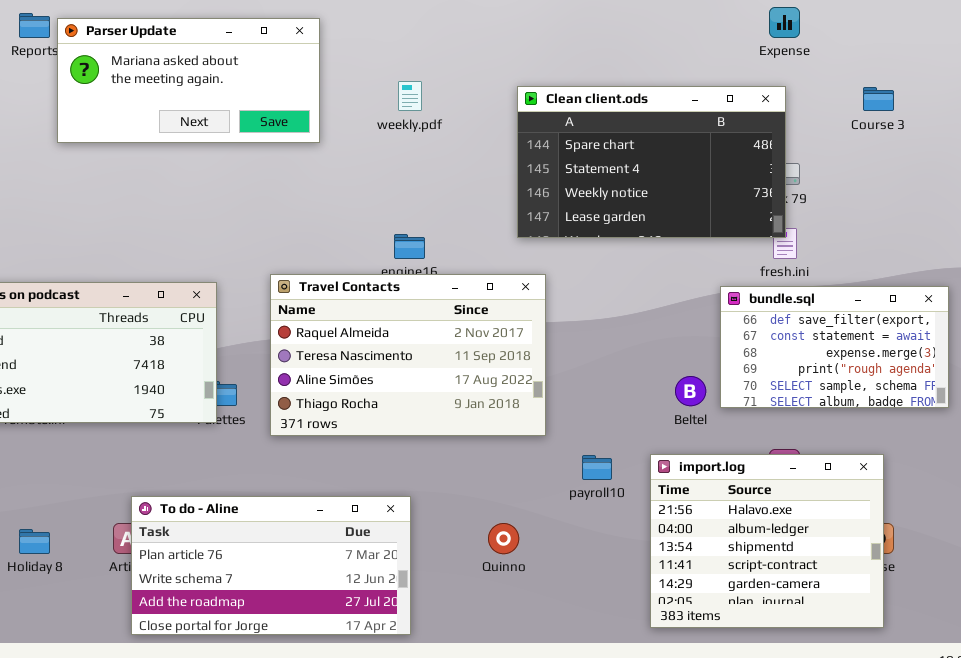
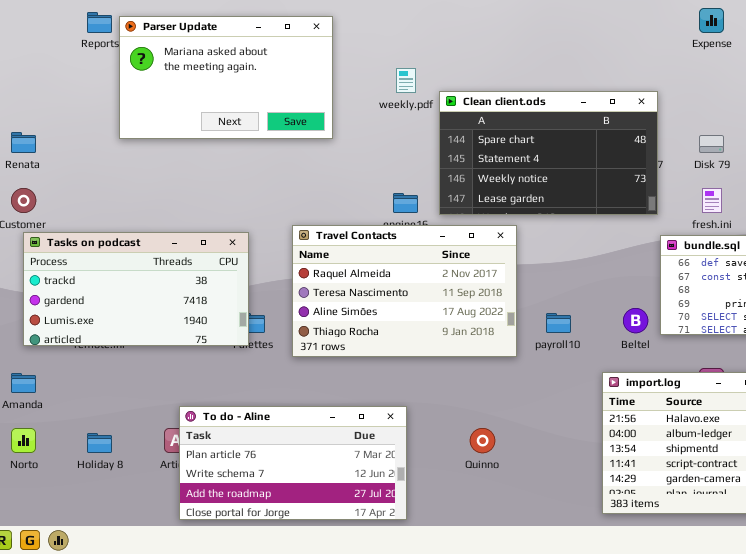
Parser Update: [57,18,320,143] -> [119,16,333,139], resized
Clean client.ods: [517,86,786,238] -> [439,91,658,215], moved
payroll10: [582,455,612,480] -> [546,313,571,333], moved

